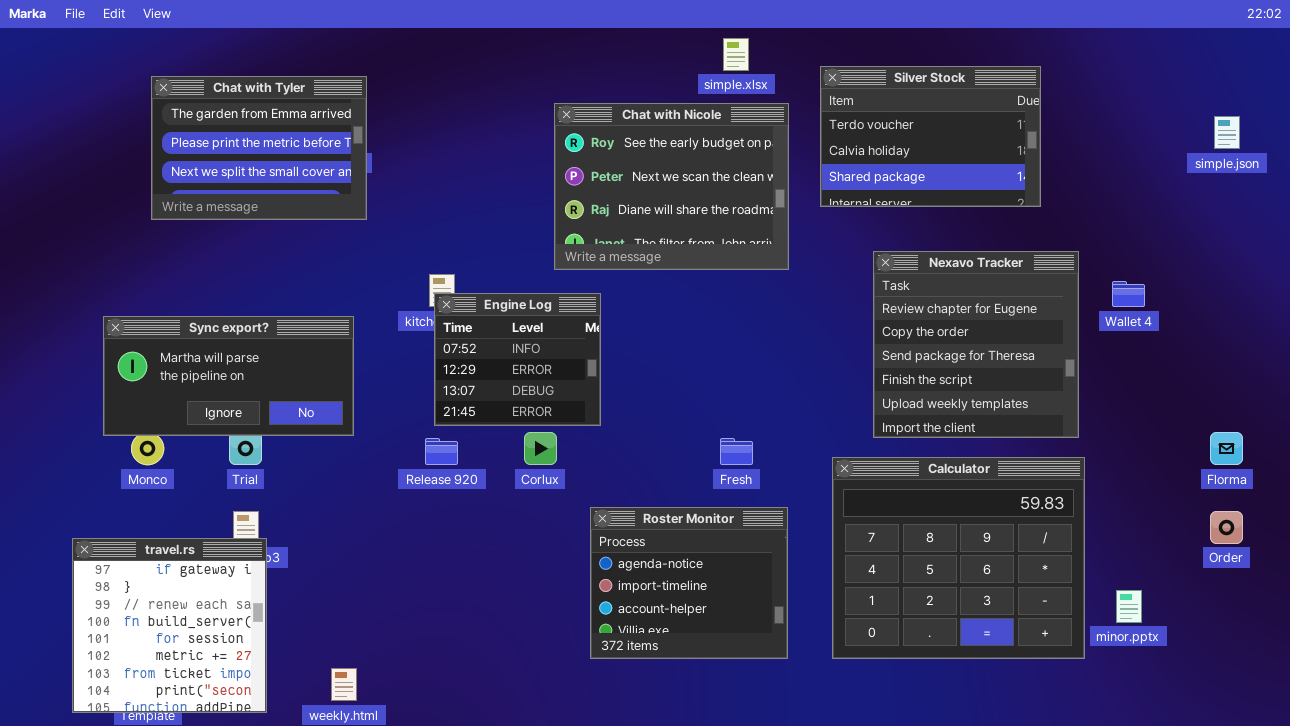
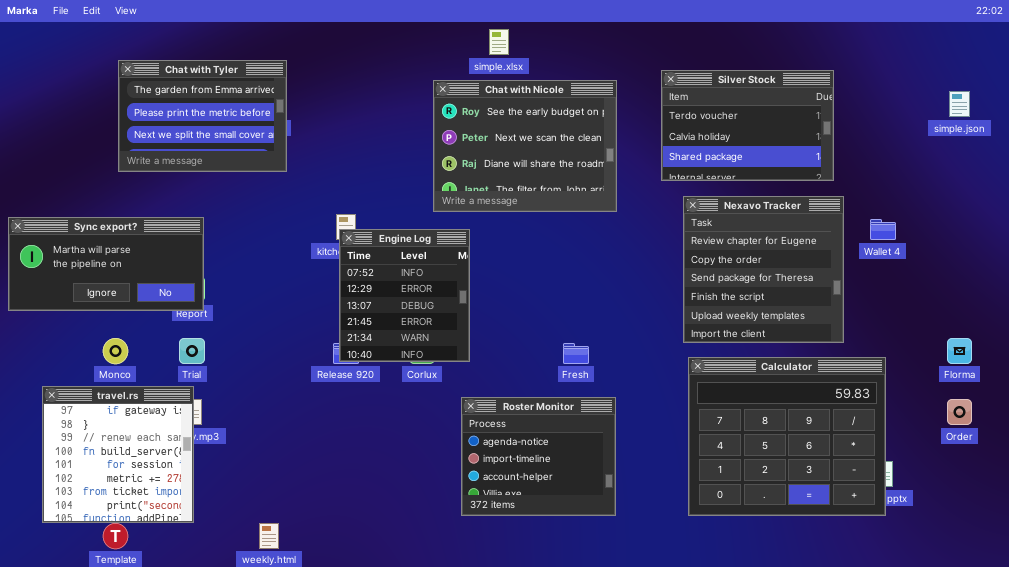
simple.xlsx: [723,38,749,71] -> [489,29,509,55], moved
Silver Stock: [820,66,1041,207] -> [661,70,834,181], moved
Engine Log: [434,293,601,426] -> [339,229,470,362], resized
Sync export?: [103,316,354,436] -> [8,217,204,311], moved
Calculator: [832,457,1085,659] -> [688,357,886,516], moved
travel.rs: [72,538,267,713] -> [42,386,194,523], moved

